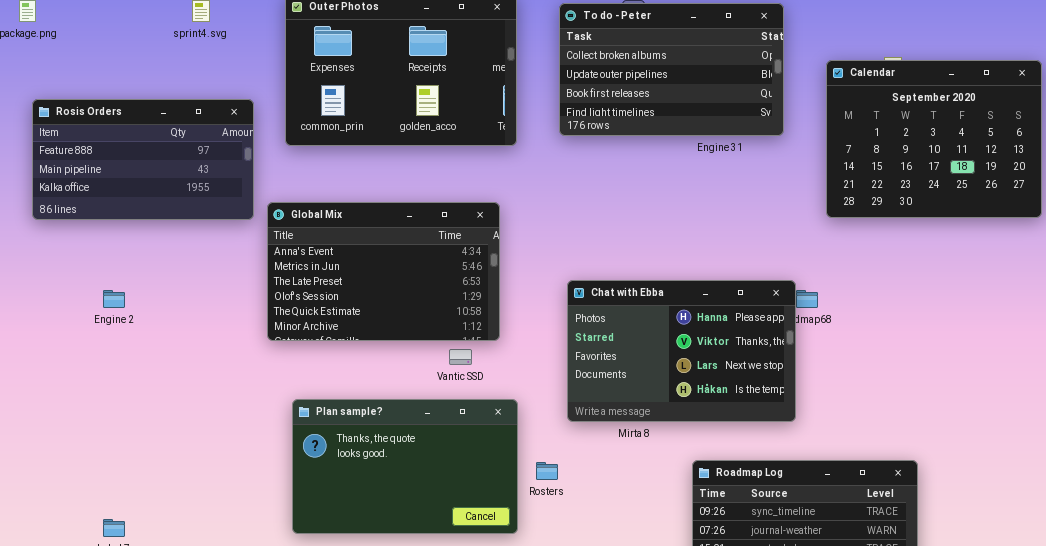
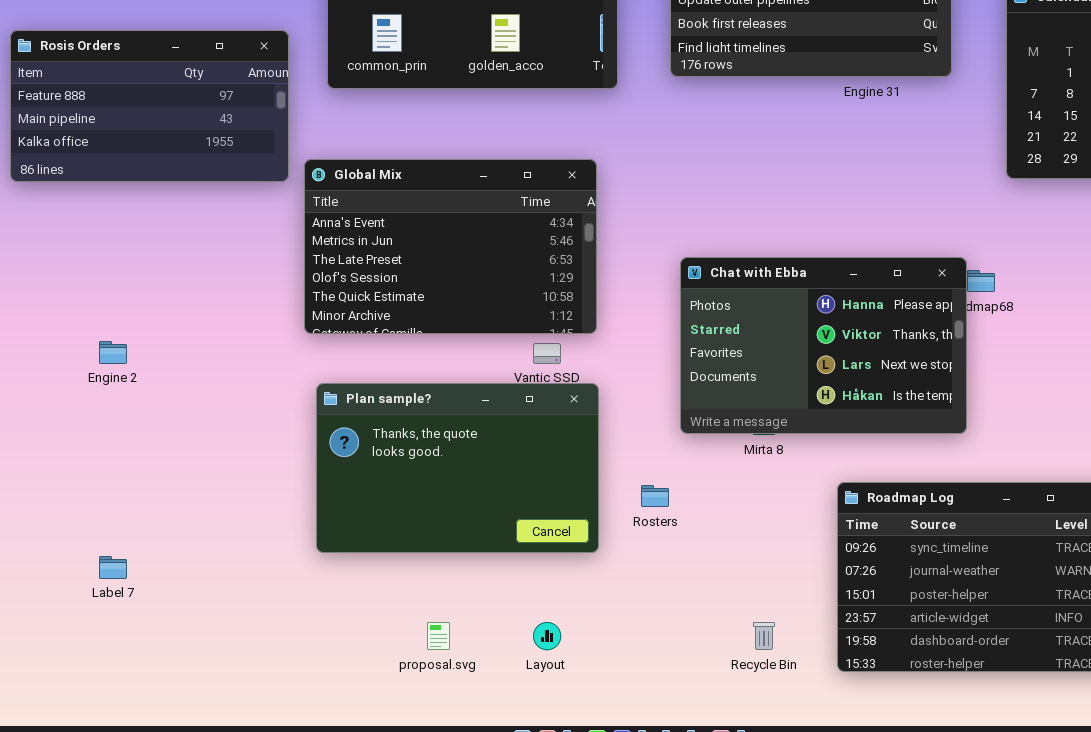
Engine 2: [103,290,125,308] -> [99,341,127,364], moved
Plan sample?: [292,399,518,534] -> [316,383,599,553], moved

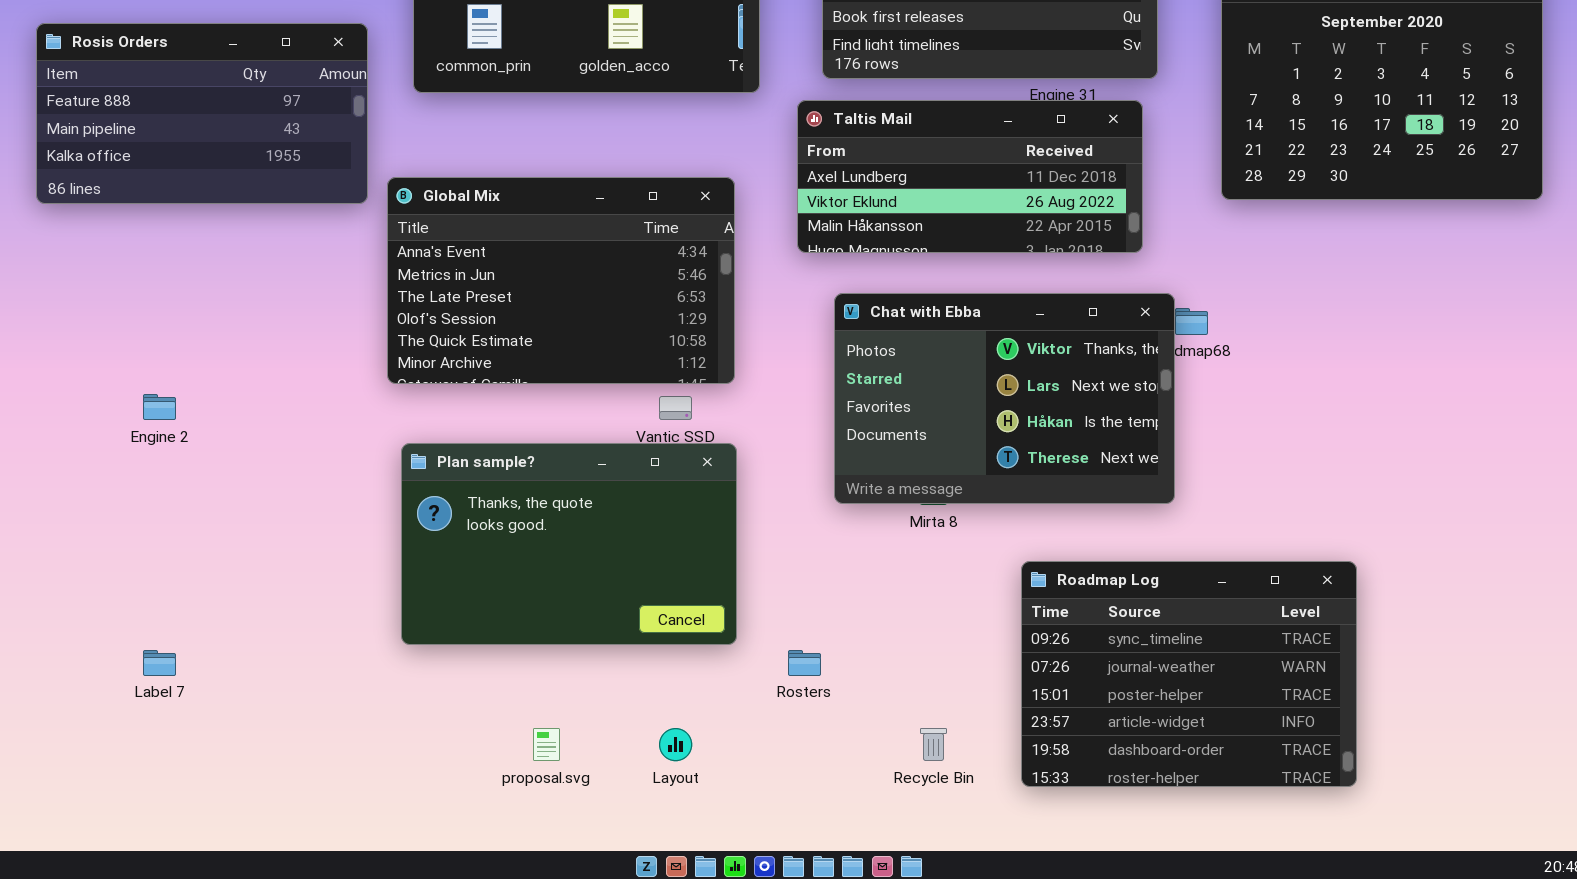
Taltis Mail: none -> [797,100,1143,253], opened
Chat with Ebba: [680,257,967,434] -> [834,293,1175,504], scrolled down 1 row
Rosters: [641,485,669,507] -> [788,650,821,676], moved

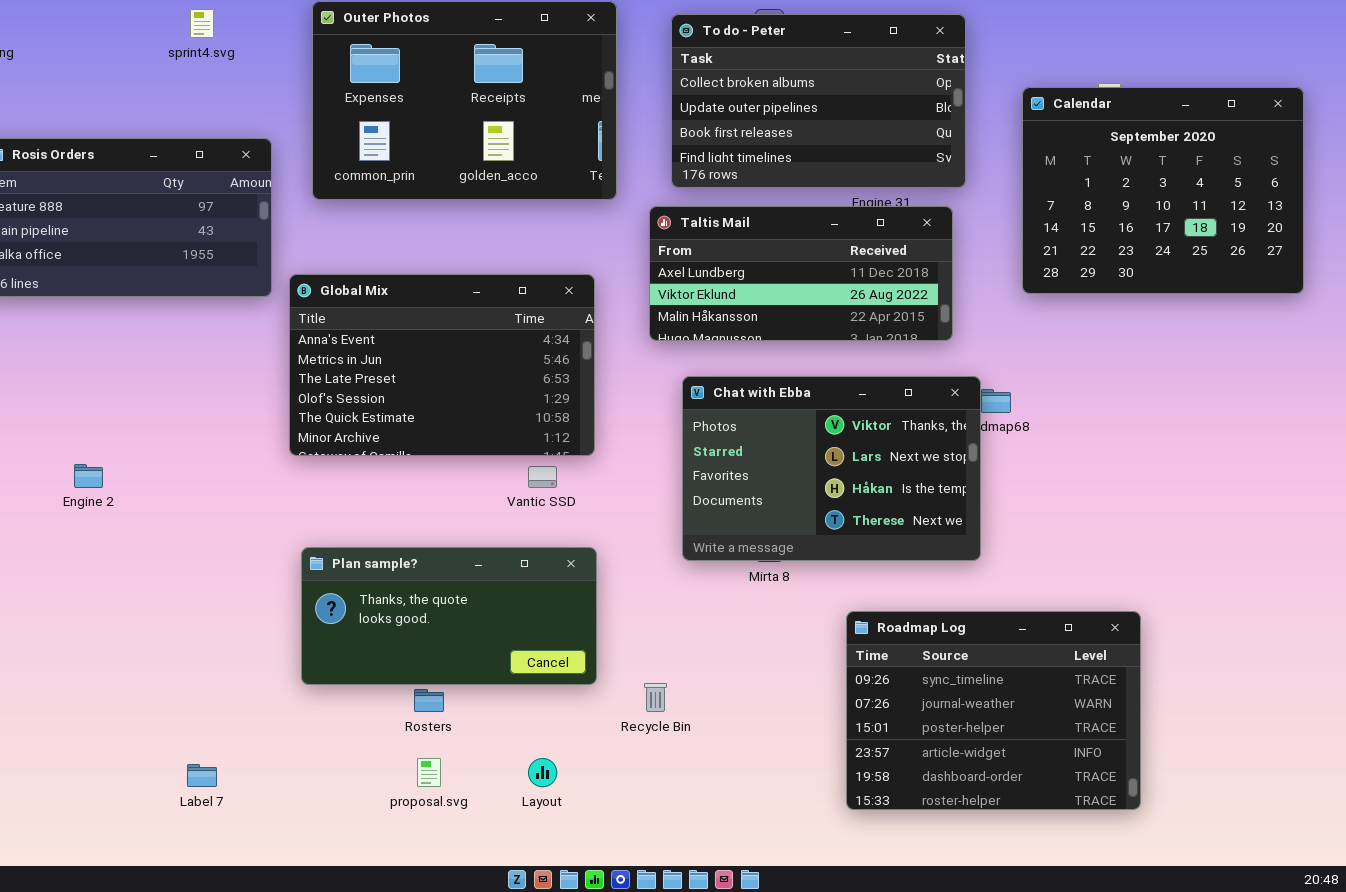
Plan sample?: [401,443,737,645] -> [301,547,597,685], resized
Label 7: [143,650,176,676] -> [187,764,217,787], moved
Rosters: [788,650,821,676] -> [414,689,444,712], moved
Recycle Bin: [920,728,947,761] -> [644,683,667,712], moved

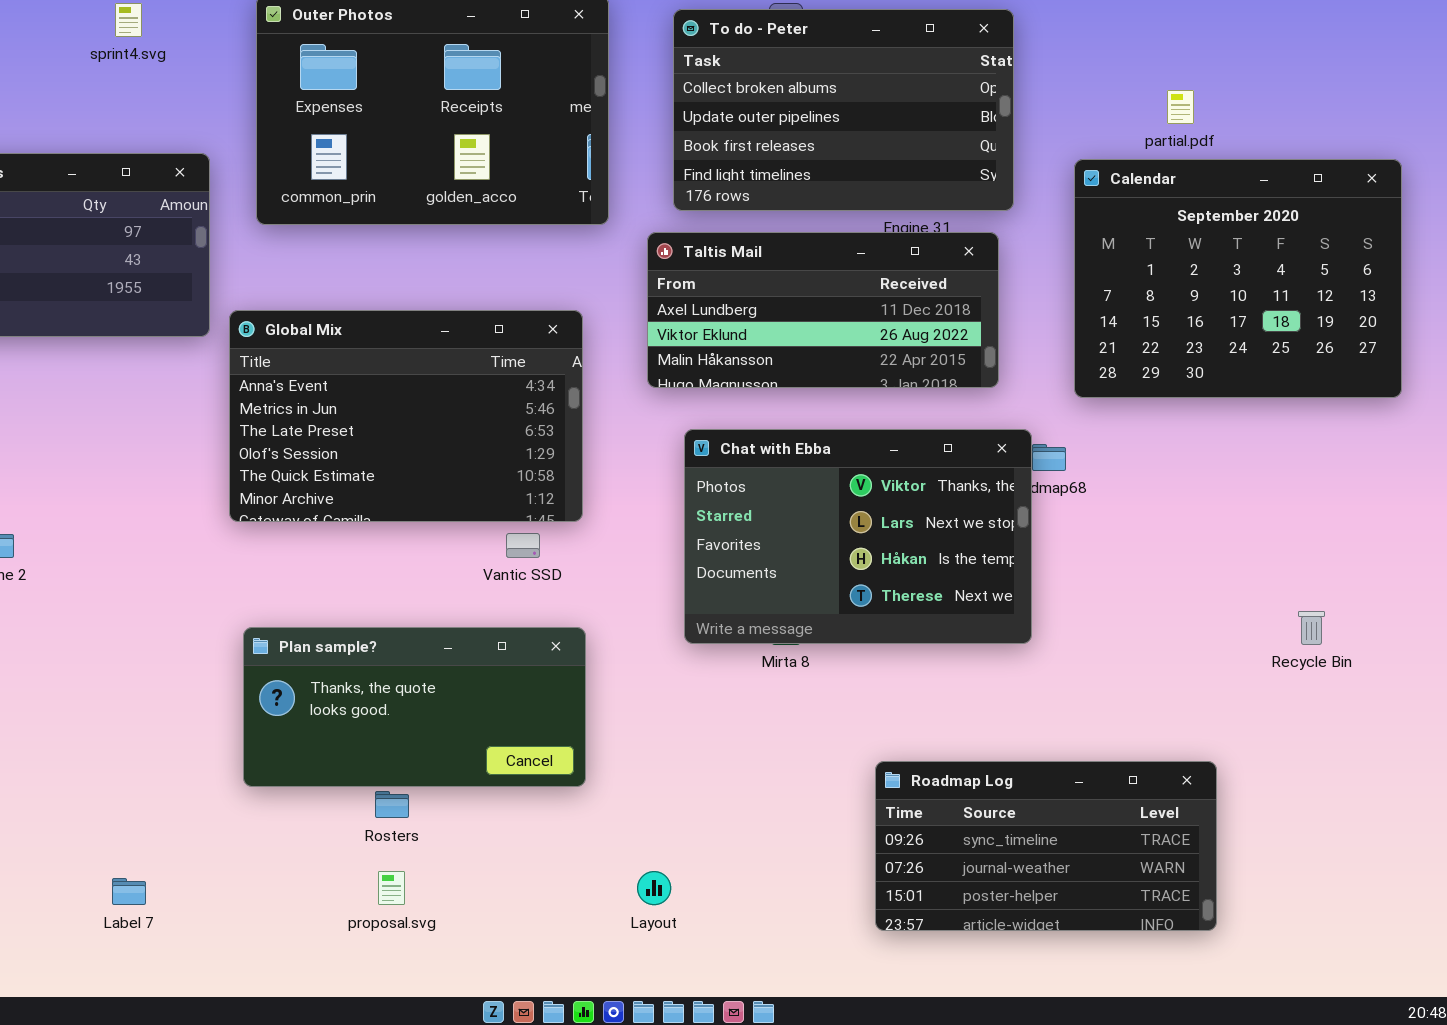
Calendar: [1022,87,1304,294] -> [1074,159,1402,398], moved
Roadmap Log: [846,611,1141,810] -> [875,761,1217,931], resized
Recycle Bin: [644,683,667,712] -> [1298,611,1325,645], moved
Layout: [528,758,557,787] -> [637,871,671,905], moved

